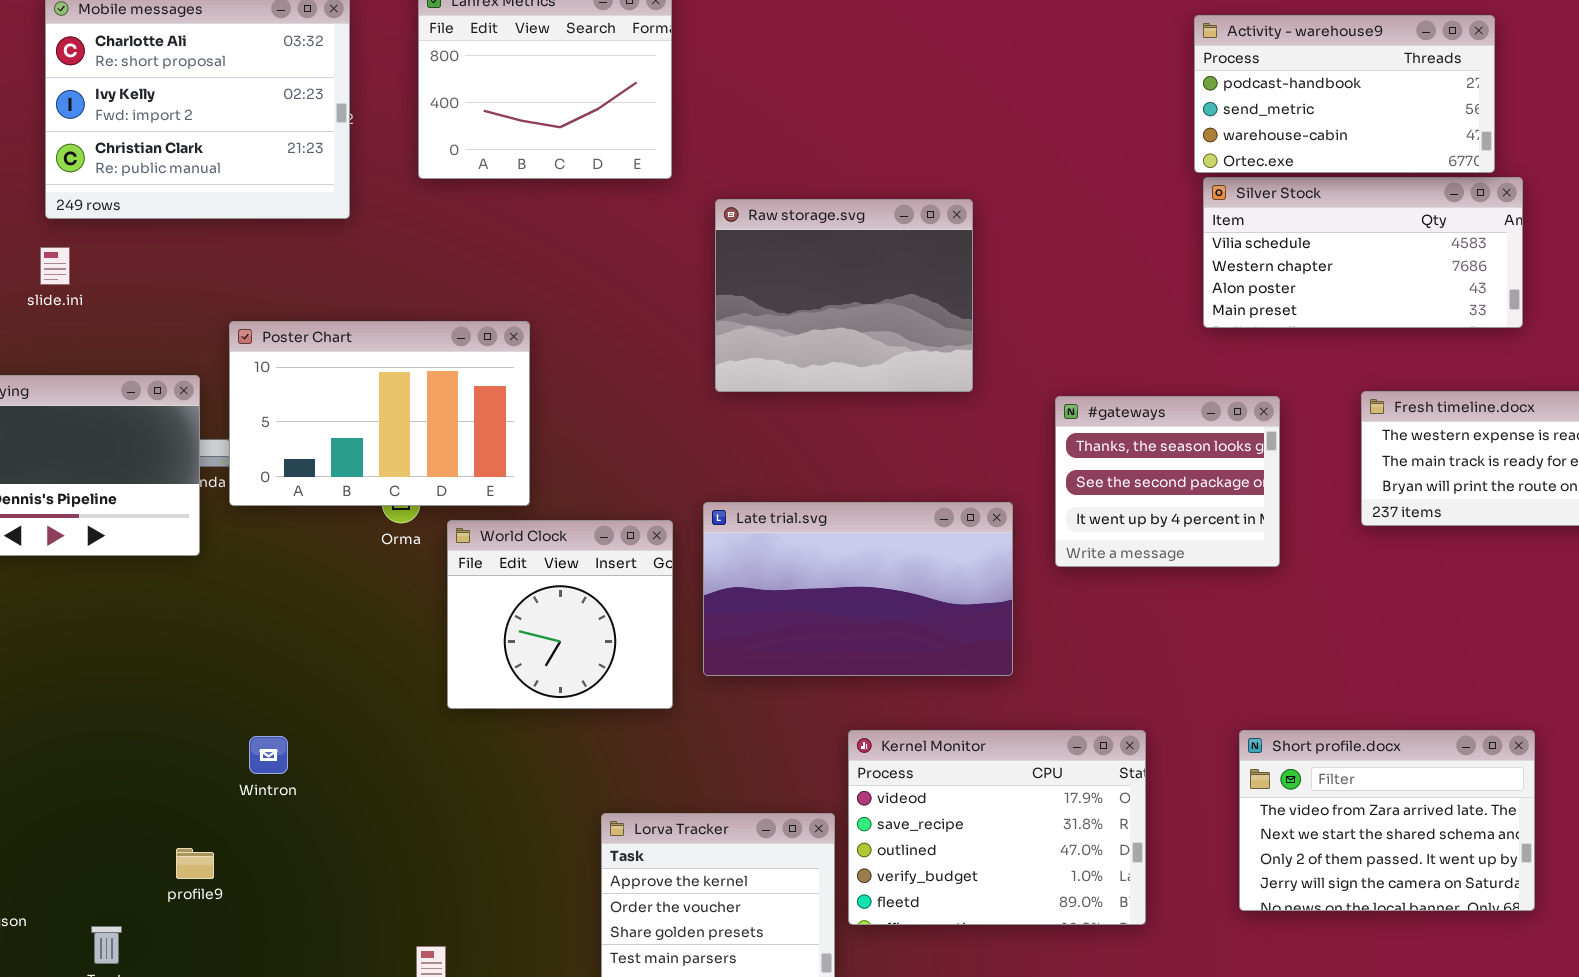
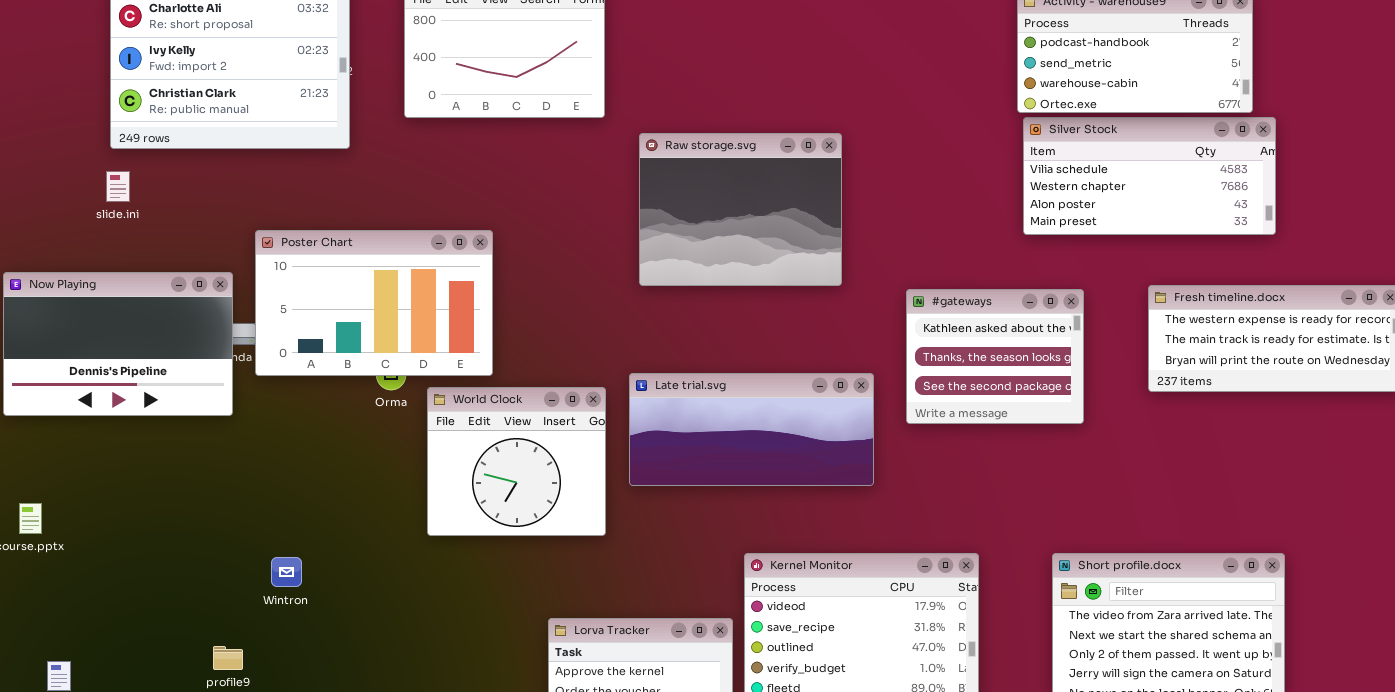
#gateways: [1055,396,1280,567] -> [906,289,1084,424], scrolled up 1 row
Late trial.svg: [703,502,1013,676] -> [629,373,874,486], resized

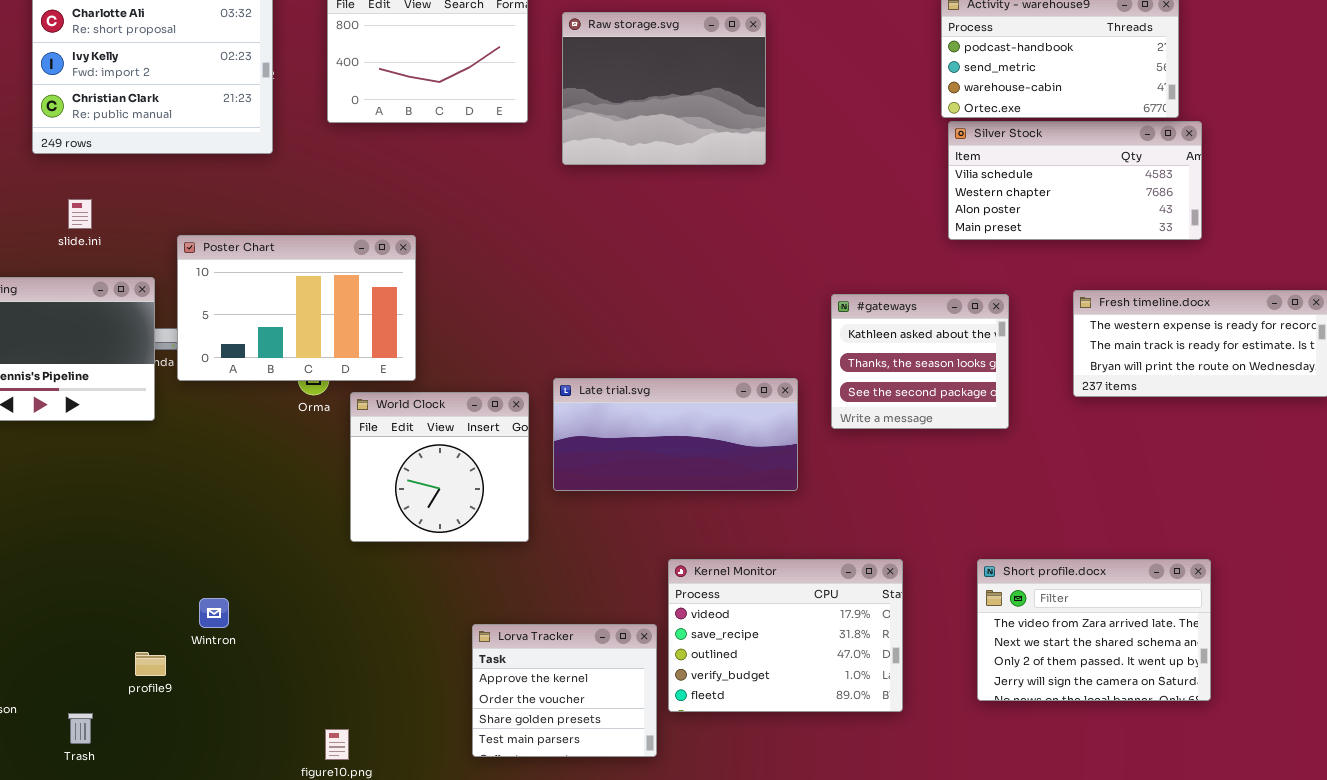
Raw storage.svg: [639,133,842,286] -> [562,12,766,165], moved
slide.ini: [106,171,130,202] -> [68,199,92,229], moved
Wintron: [271,557,302,587] -> [199,598,229,628], moved

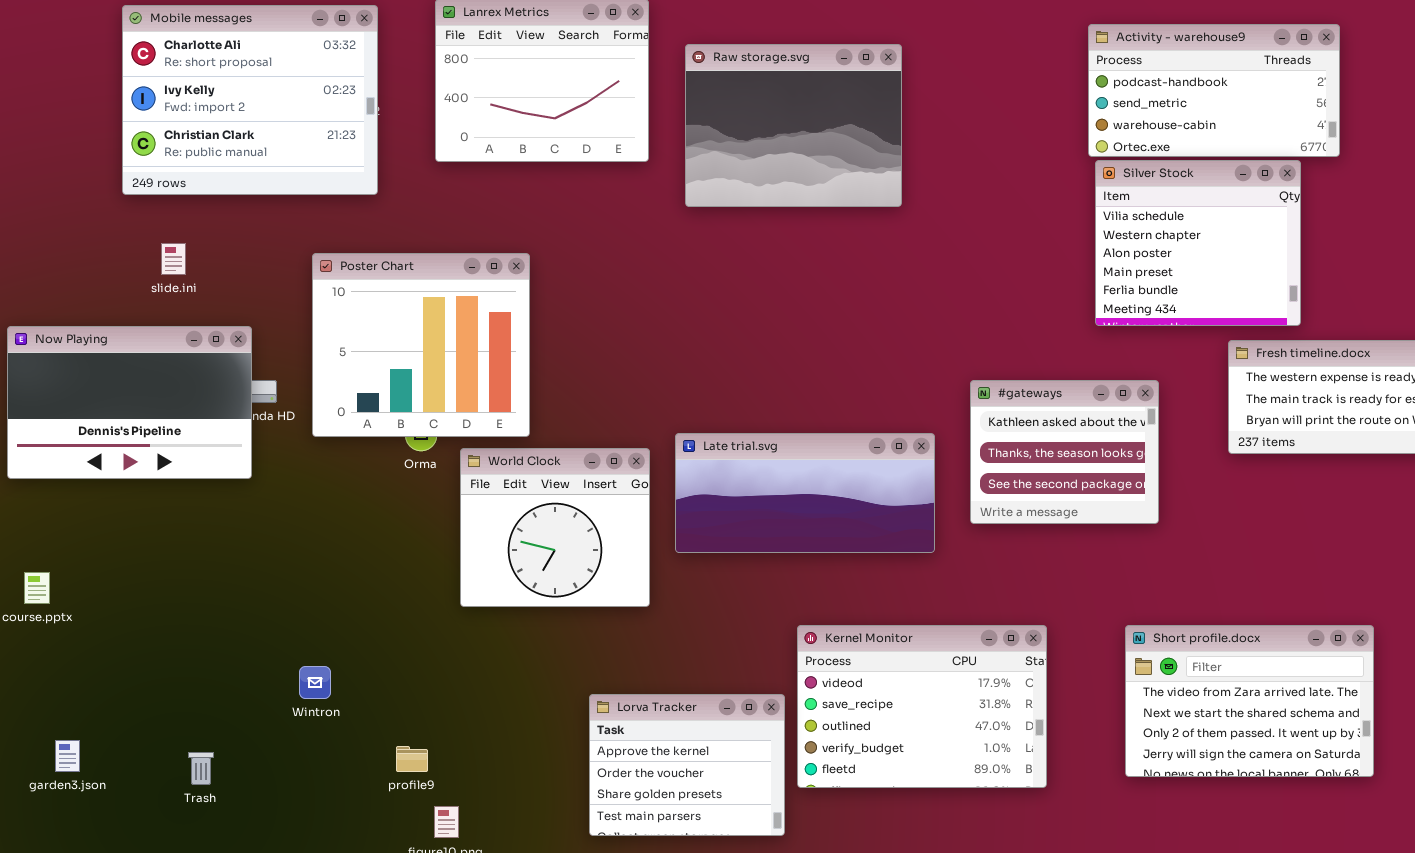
Silver Stock: [948,121,1202,240] -> [1095,160,1301,326], resized
Poster Chart: [177,235,416,381] -> [312,253,530,437], resized
#gateways: [831,294,1009,429] -> [970,380,1159,524], moved
profile9: [135,652,166,676] -> [396,746,428,772], moved
Trash: [68,713,93,744] -> [188,752,214,785], moved

